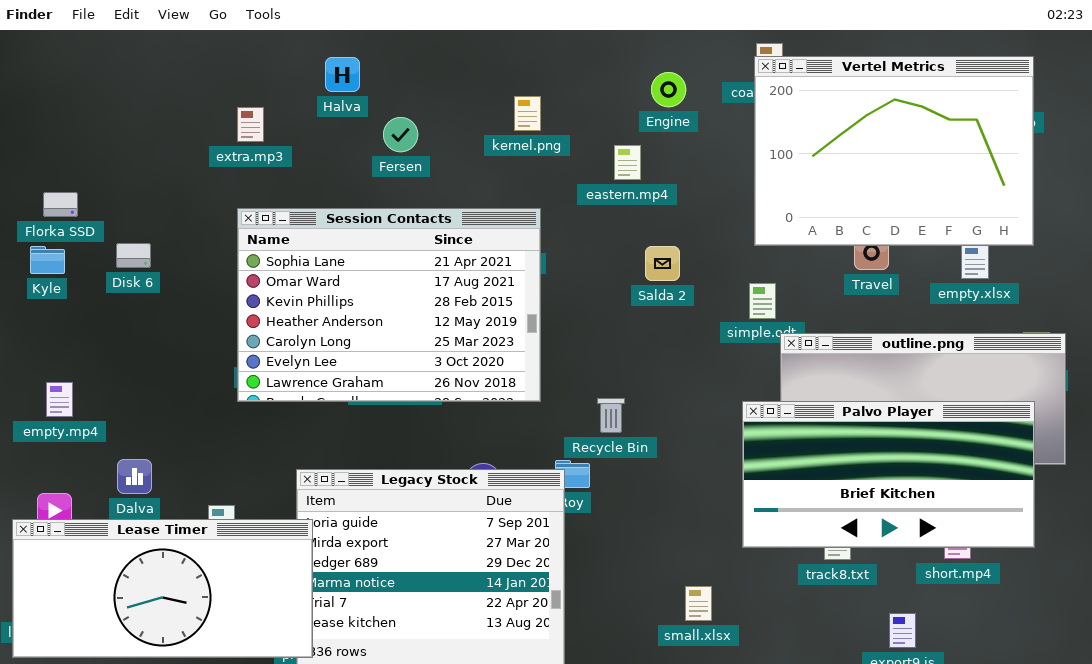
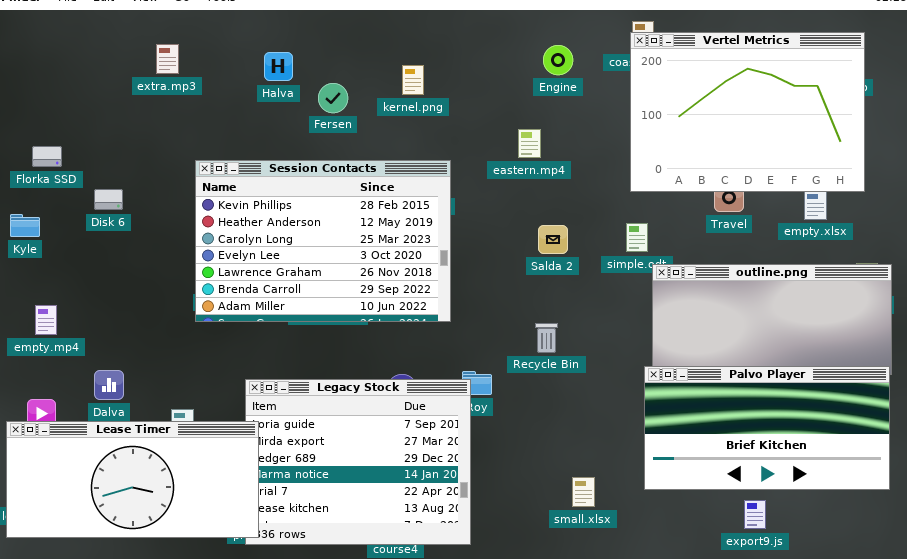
Halva: [325,57,360,92] -> [264,52,293,81], moved
kernel.png: [514,96,541,131] -> [402,65,424,95], moved
extra.mp3: [237,107,264,142] -> [156,44,179,74], moved
eastern.mp4: [614,145,641,180] -> [518,129,541,158], moved
Session Contacts: [237,208,541,402] -> [195,160,451,322], scrolled down 2 rows
Kyle: [30,246,65,274] -> [10,214,40,237], moved
Salda 2: [645,246,680,281] -> [538,225,568,254], moved
Recycle Bin: [597,398,625,433] -> [535,323,558,353], moved
Palvo Player: [742,401,1035,548] -> [644,366,890,490], moved

